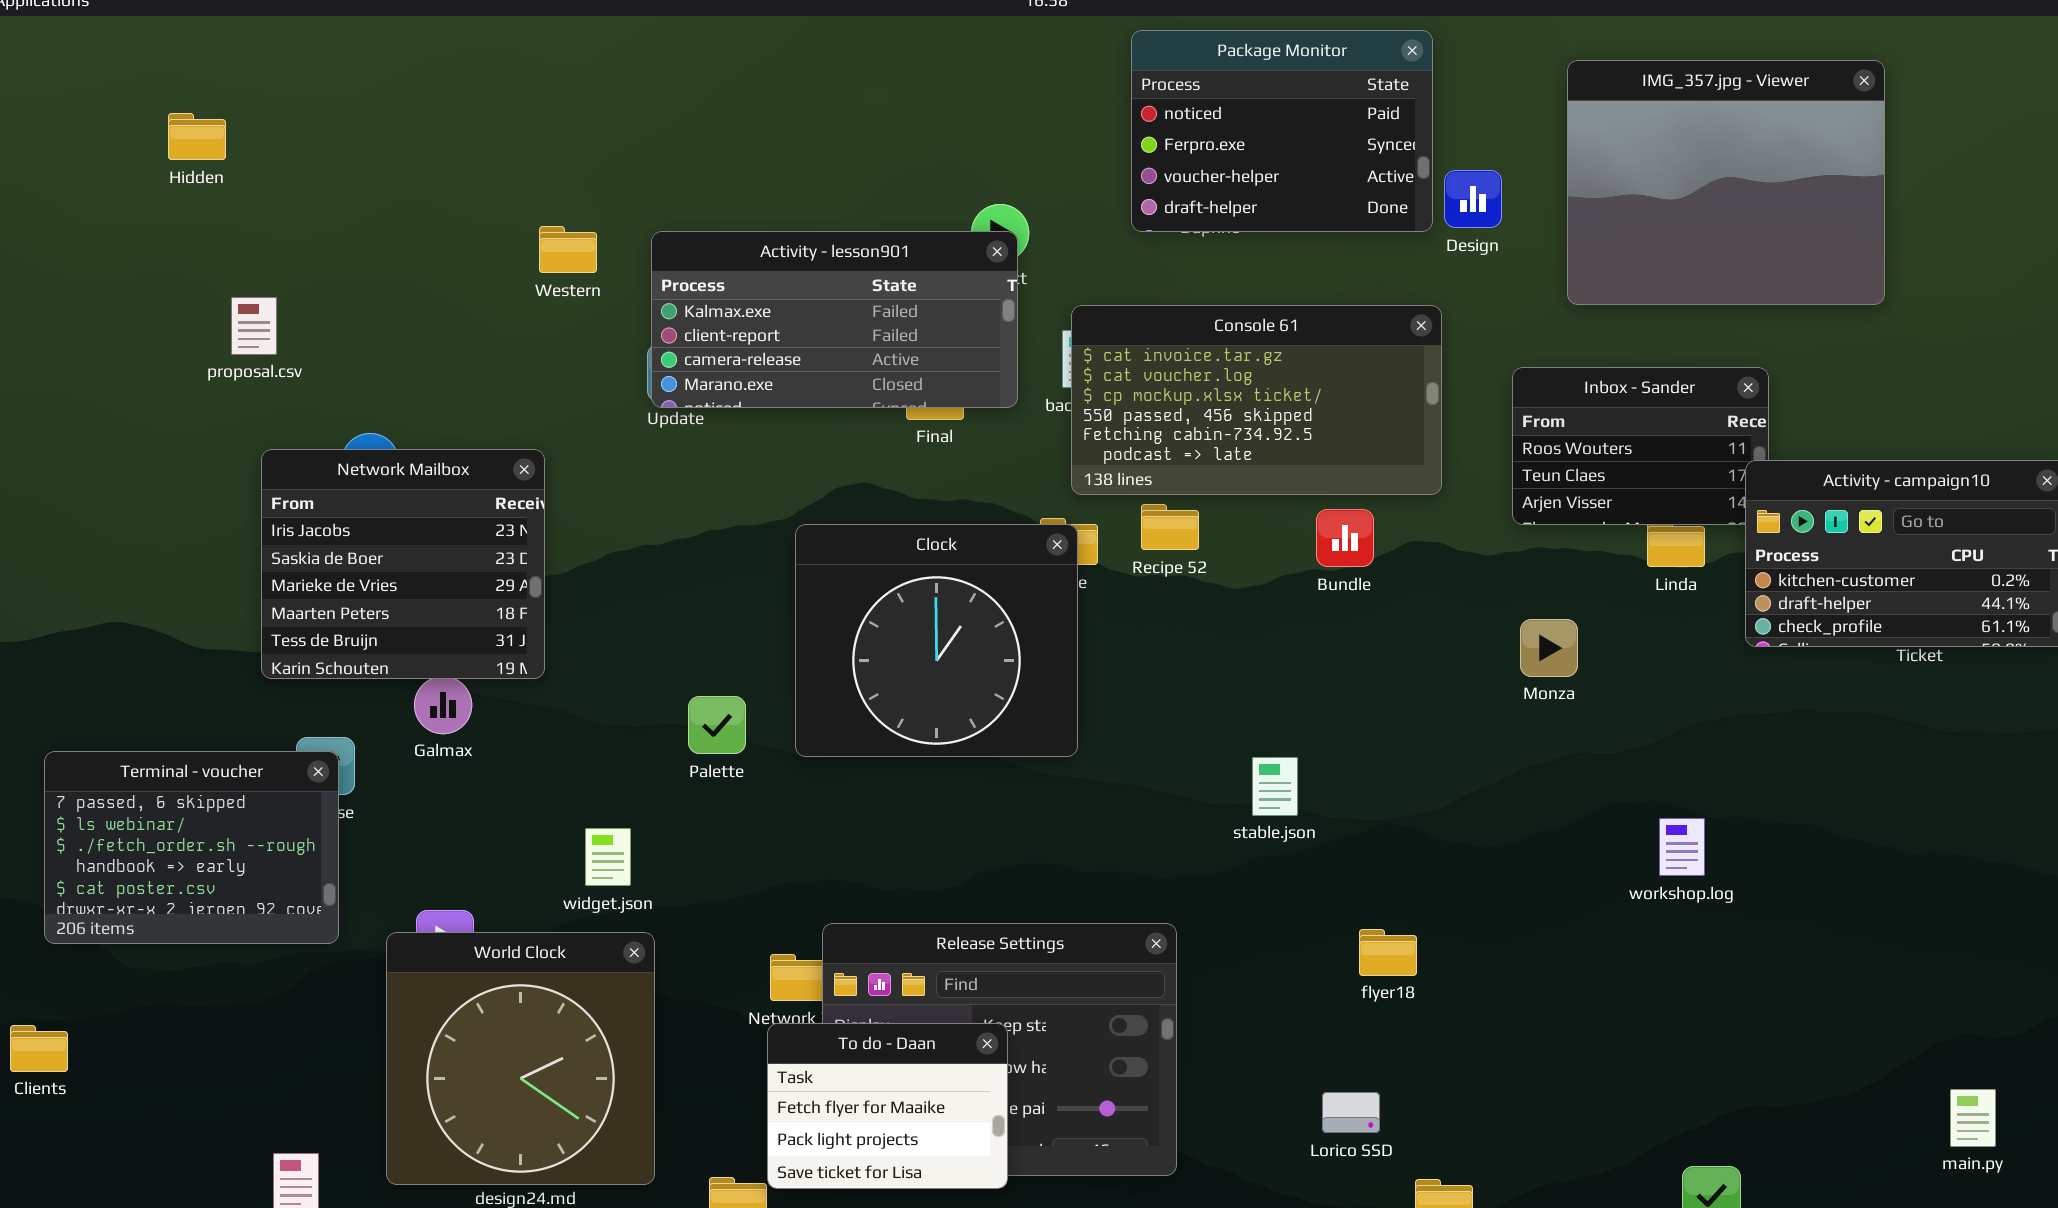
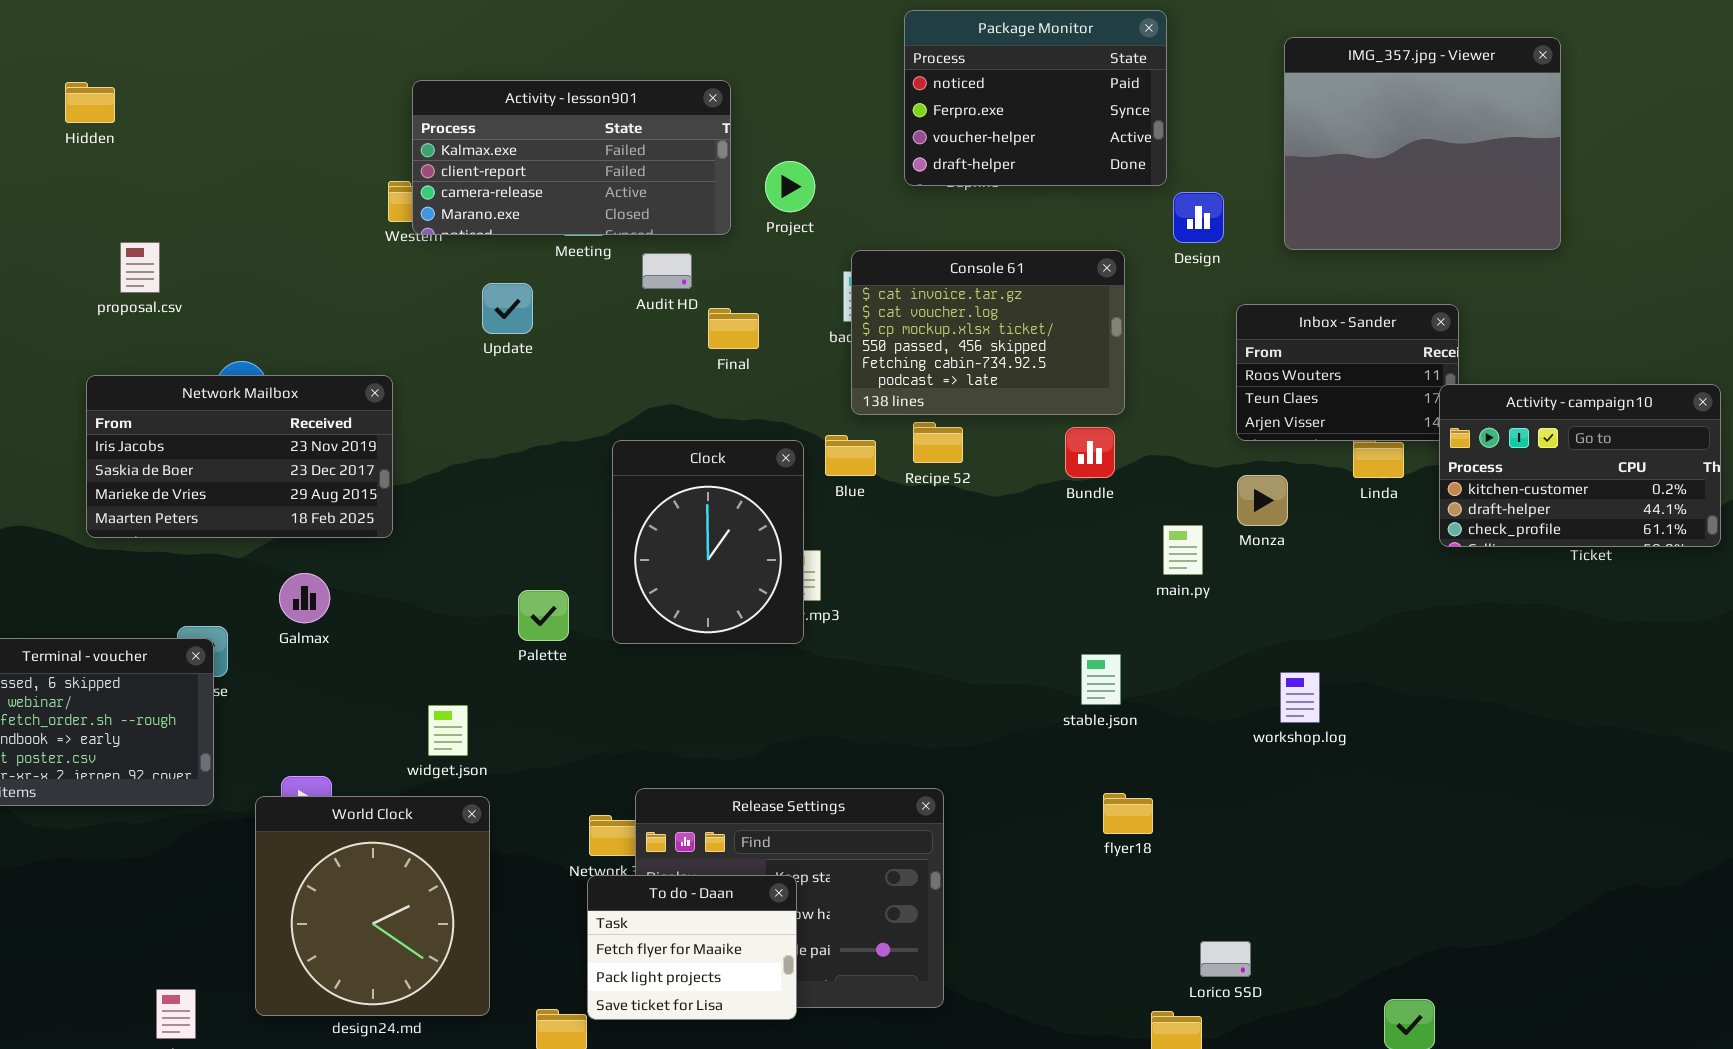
Design: [1444,170,1502,228] -> [1173,192,1224,243], moved
Activity - lesson901: [651,231,1018,408] -> [412,80,731,235], moved
Console 61: [1071,305,1442,495] -> [851,250,1125,415], resized
Network Mailbox: [261,449,545,679] -> [86,375,393,538], resized
Clock: [795,524,1078,757] -> [612,440,804,644], resized
Monza: [1520,619,1578,677] -> [1237,475,1288,526], moved
stable.json: [1252,757,1298,816] -> [1081,654,1121,705], moved
workshop.log: [1659,818,1705,876] -> [1280,672,1320,723], moved
main.py: [1950,1089,1996,1147] -> [1163,525,1203,575], moved
Lorico SSD: [1322,1092,1380,1133] -> [1200,941,1251,977], moved

